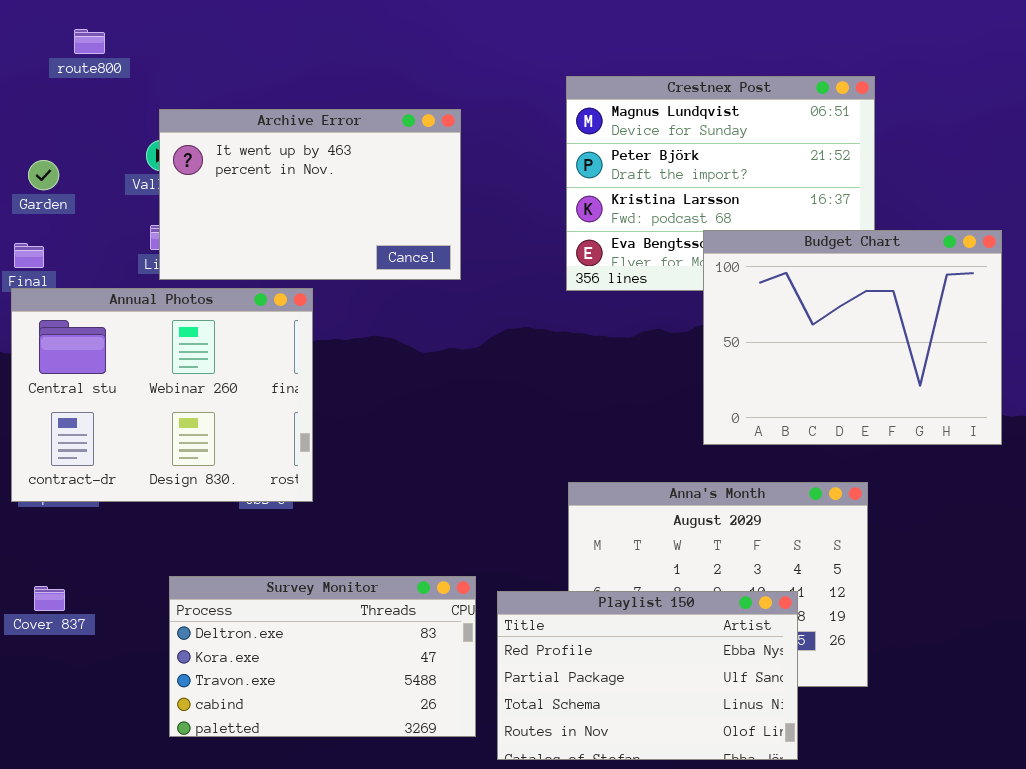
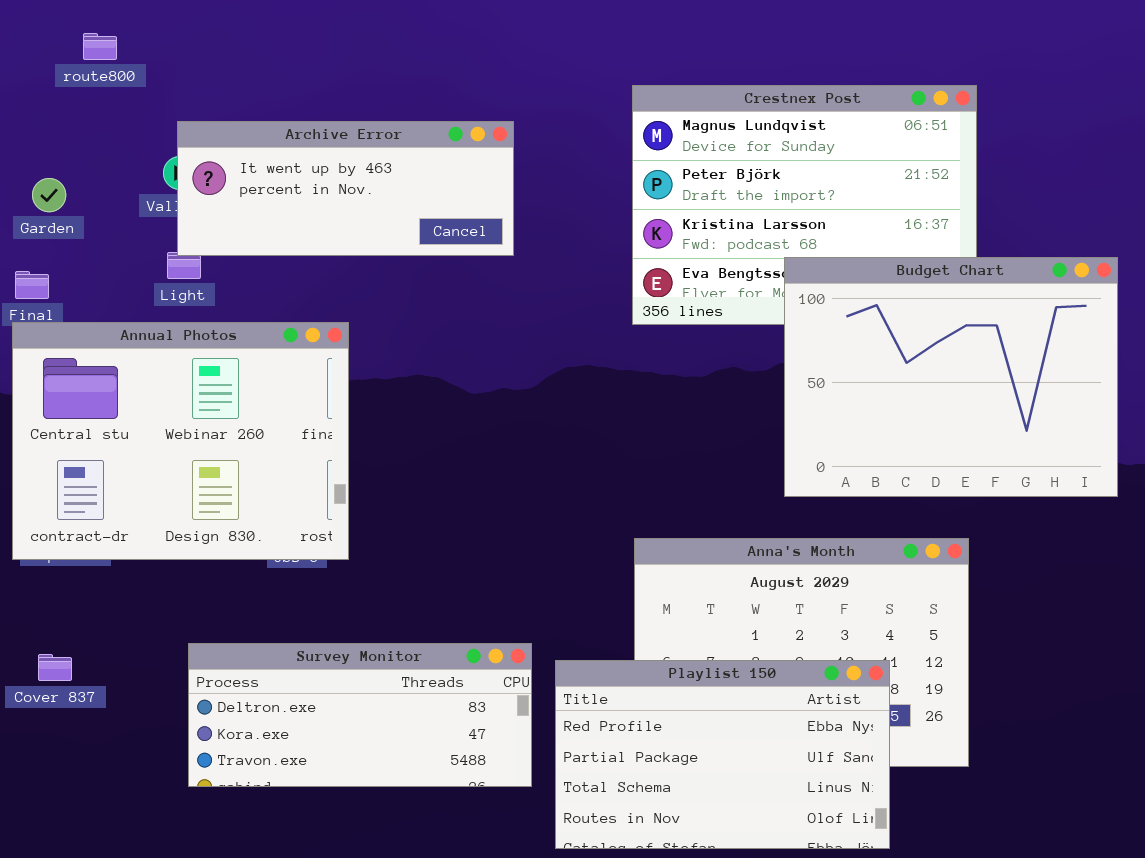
Archive Error: [159,109,461,280] -> [177,121,514,256], resized
Survey Monitor: [169,576,476,737] -> [188,643,532,787], resized

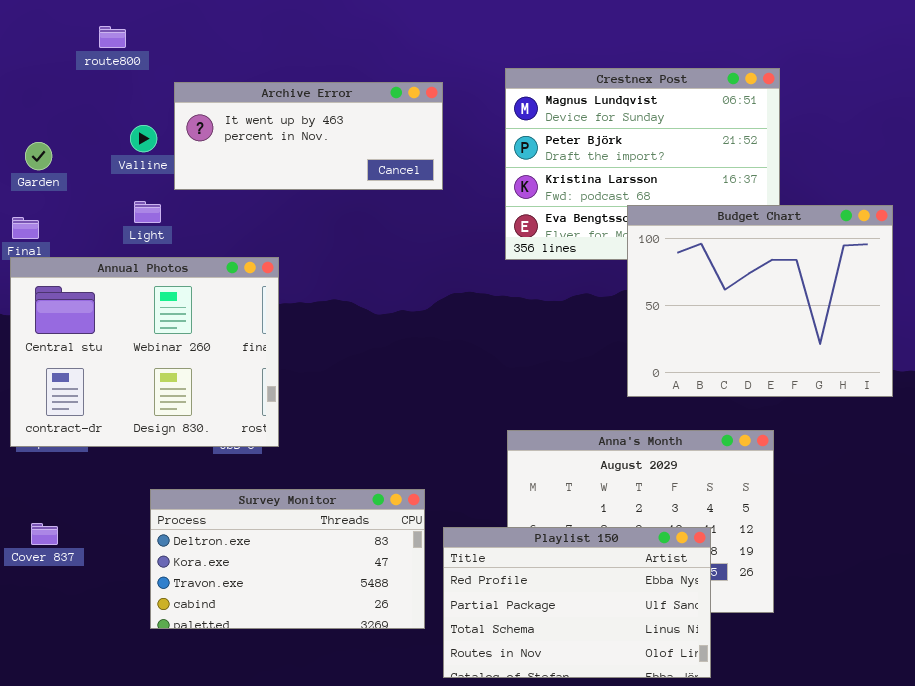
route800: [83,33,117,60] -> [99,26,126,48], moved
Archive Error: [177,121,514,256] -> [174,82,443,190], moved
Survey Monitor: [188,643,532,787] -> [150,489,425,629], resized

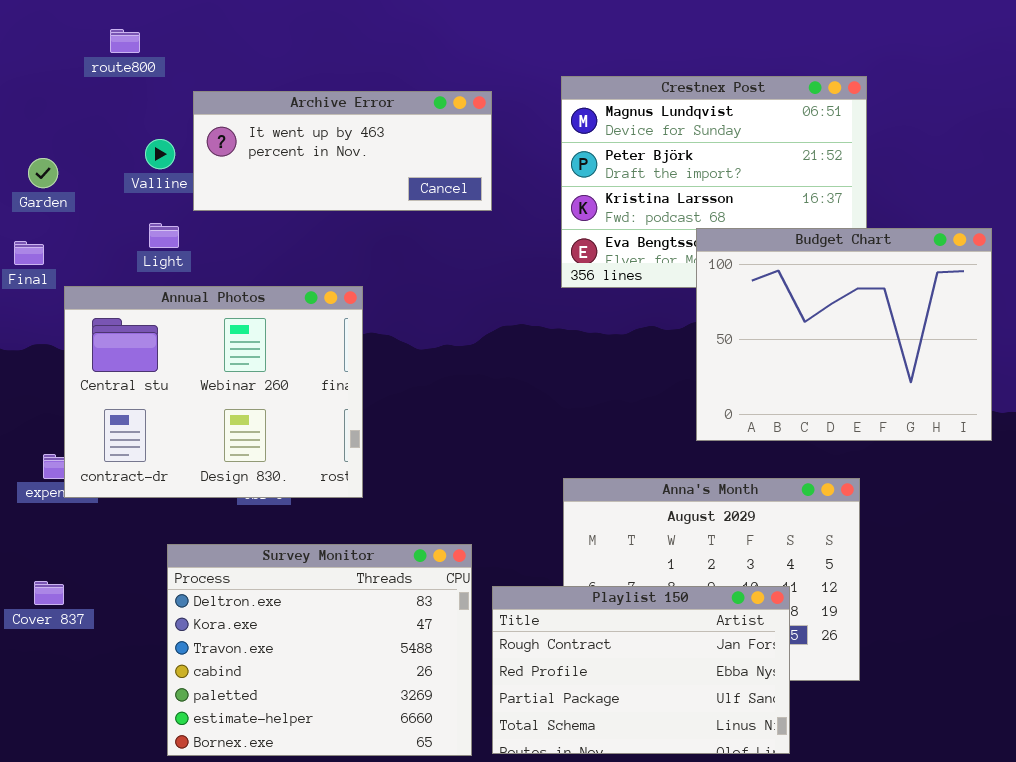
Annual Photos: [10,257,279,447] -> [64,286,363,498], moved
Survey Monitor: [150,489,425,629] -> [167,544,472,756], resized
Playlist 150: [443,527,711,678] -> [492,586,790,754], scrolled up 1 row

